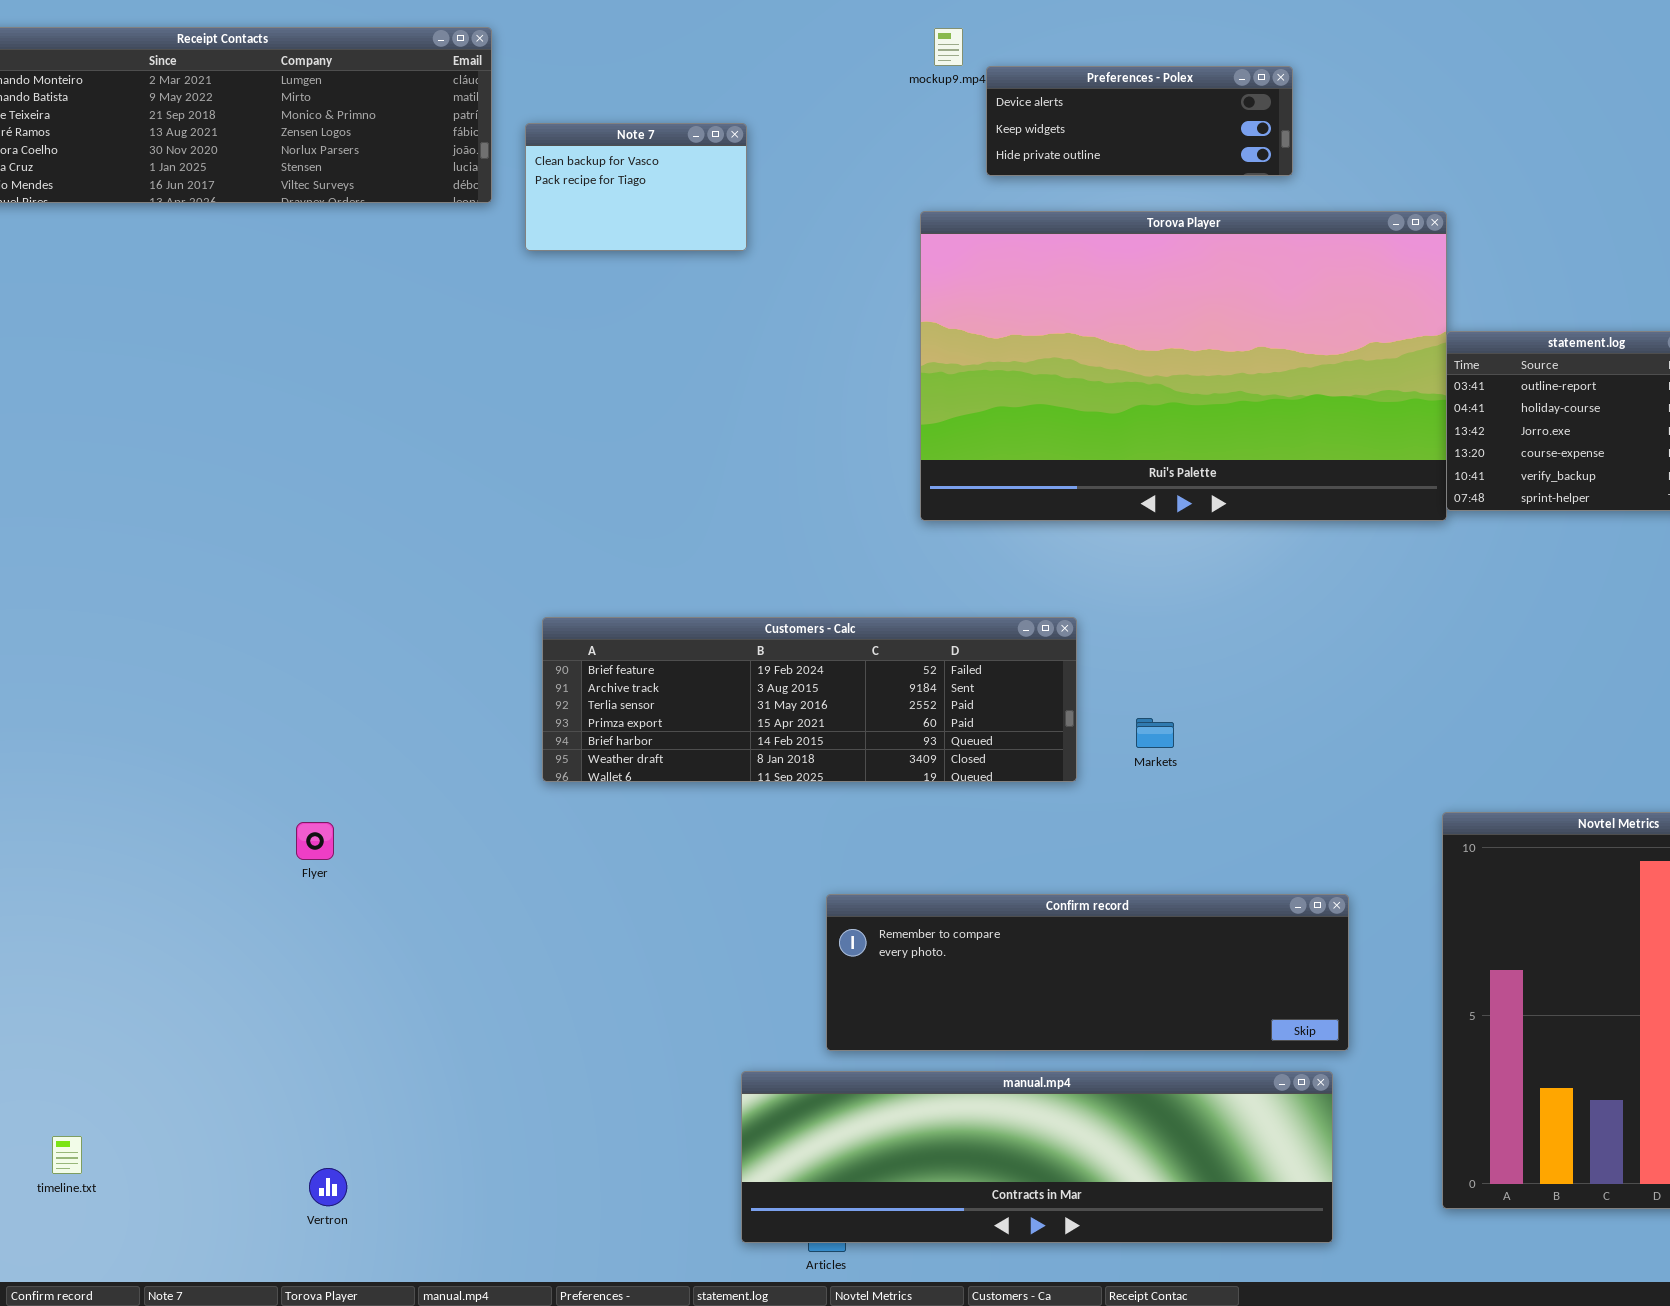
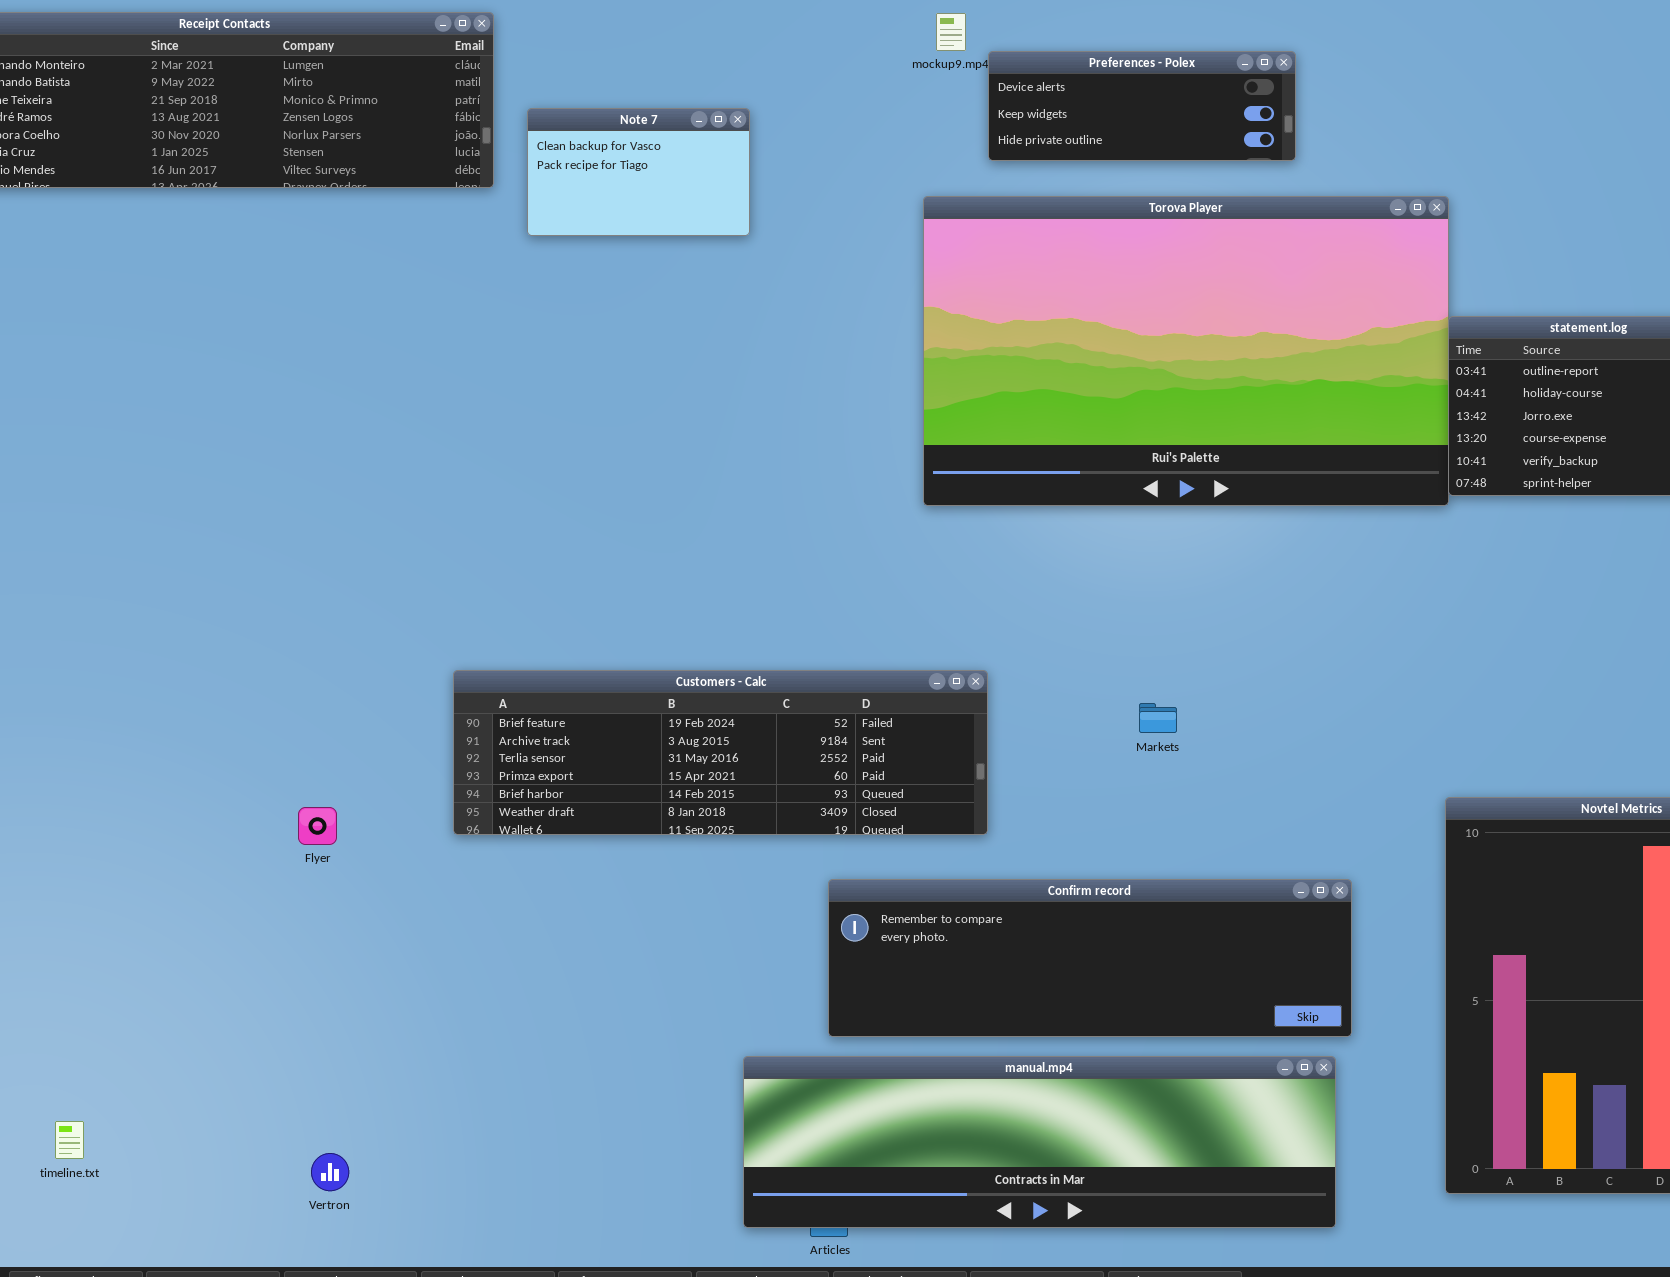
Customers - Calc: [542,617,1077,782] -> [453,670,988,835], moved

